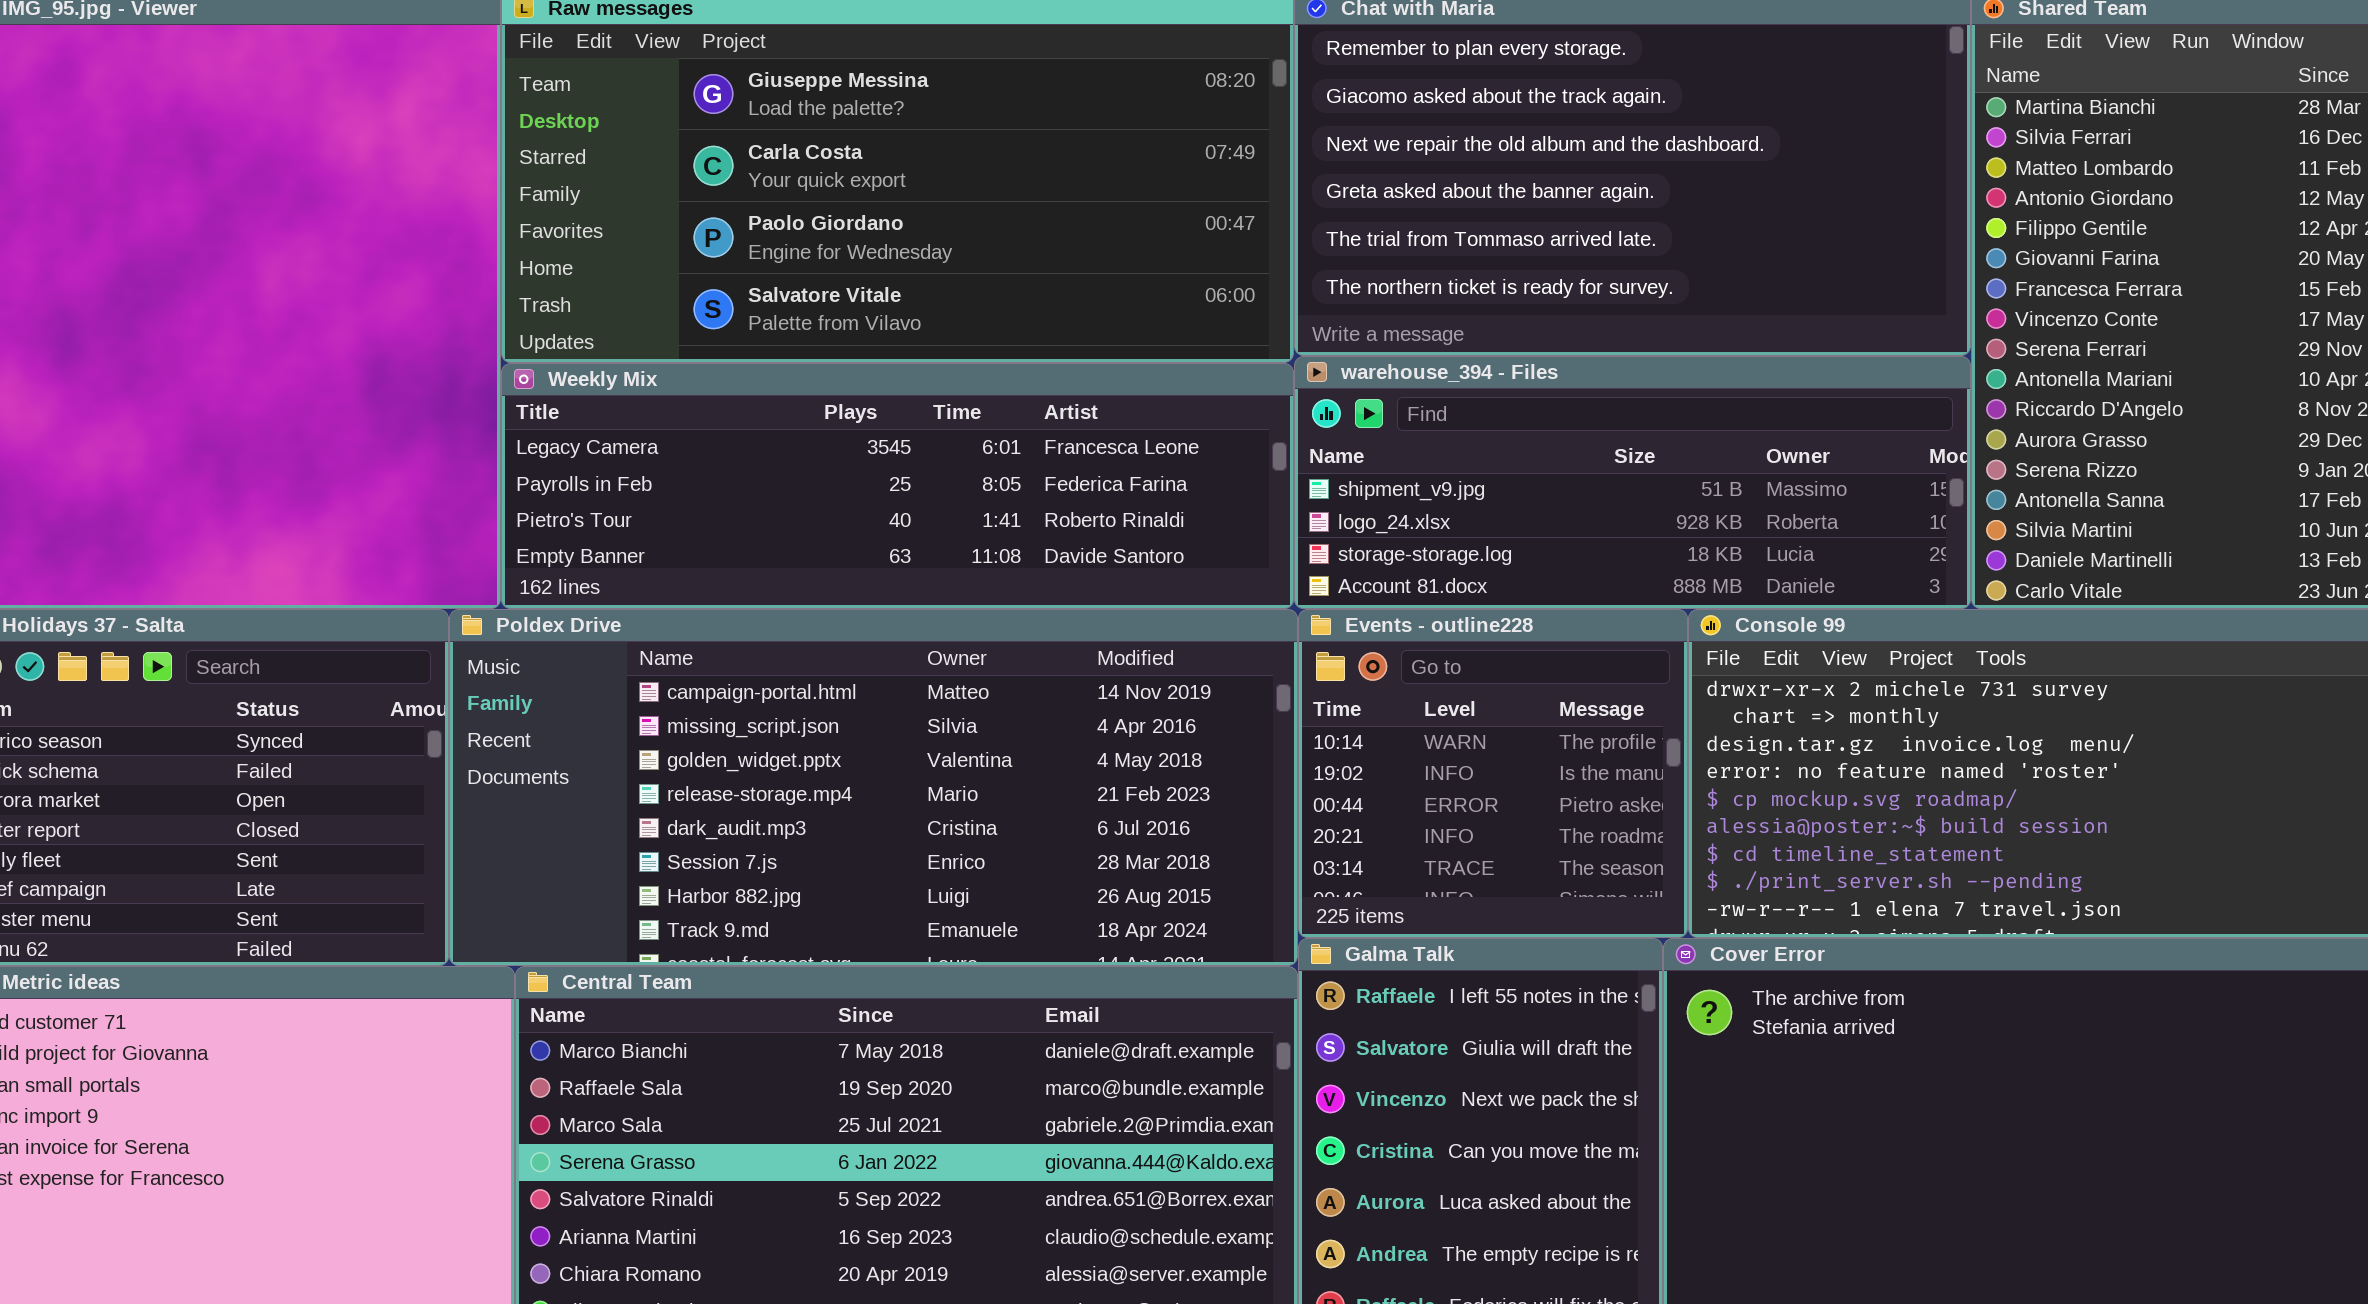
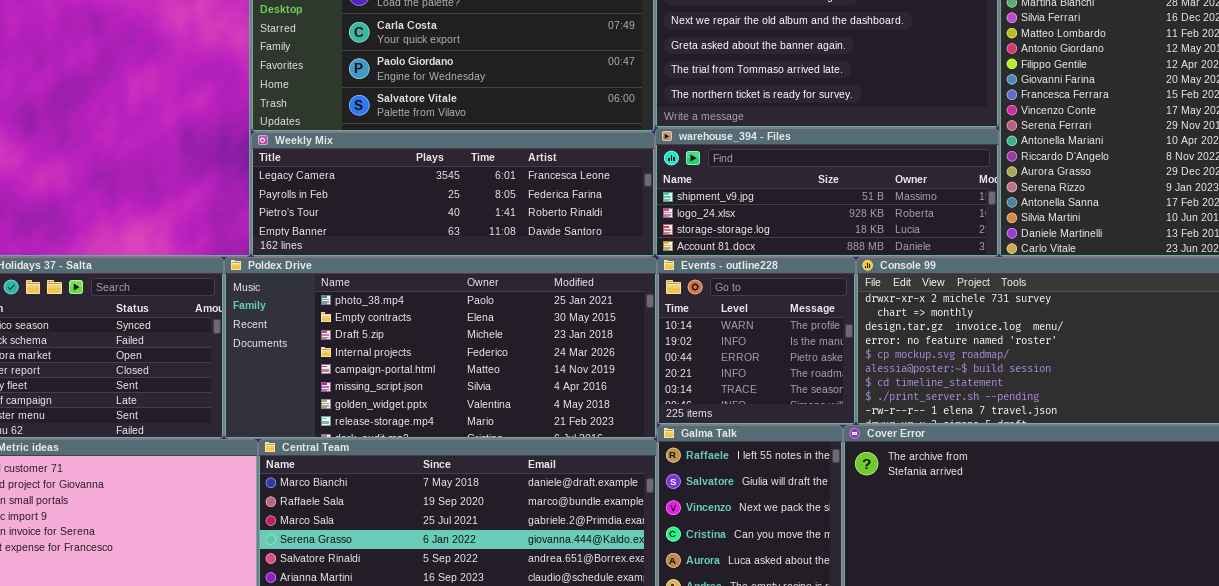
Poldex Drive: [449,609,1298,966] -> [224,257,657,439], scrolled up 4 rows

